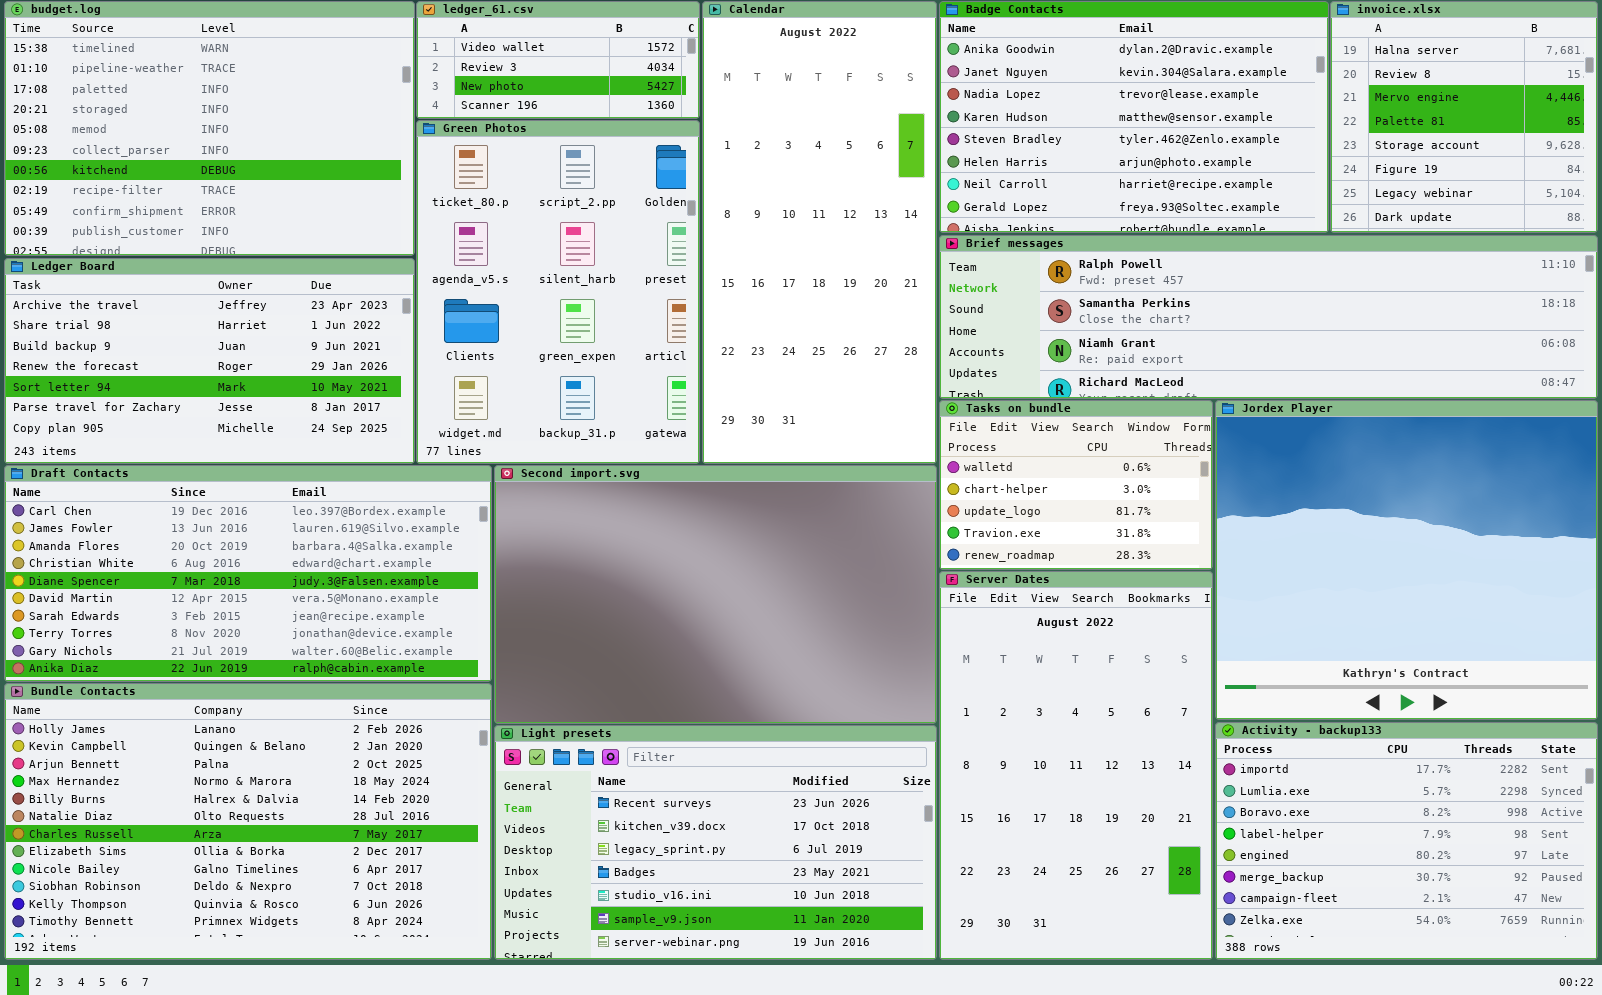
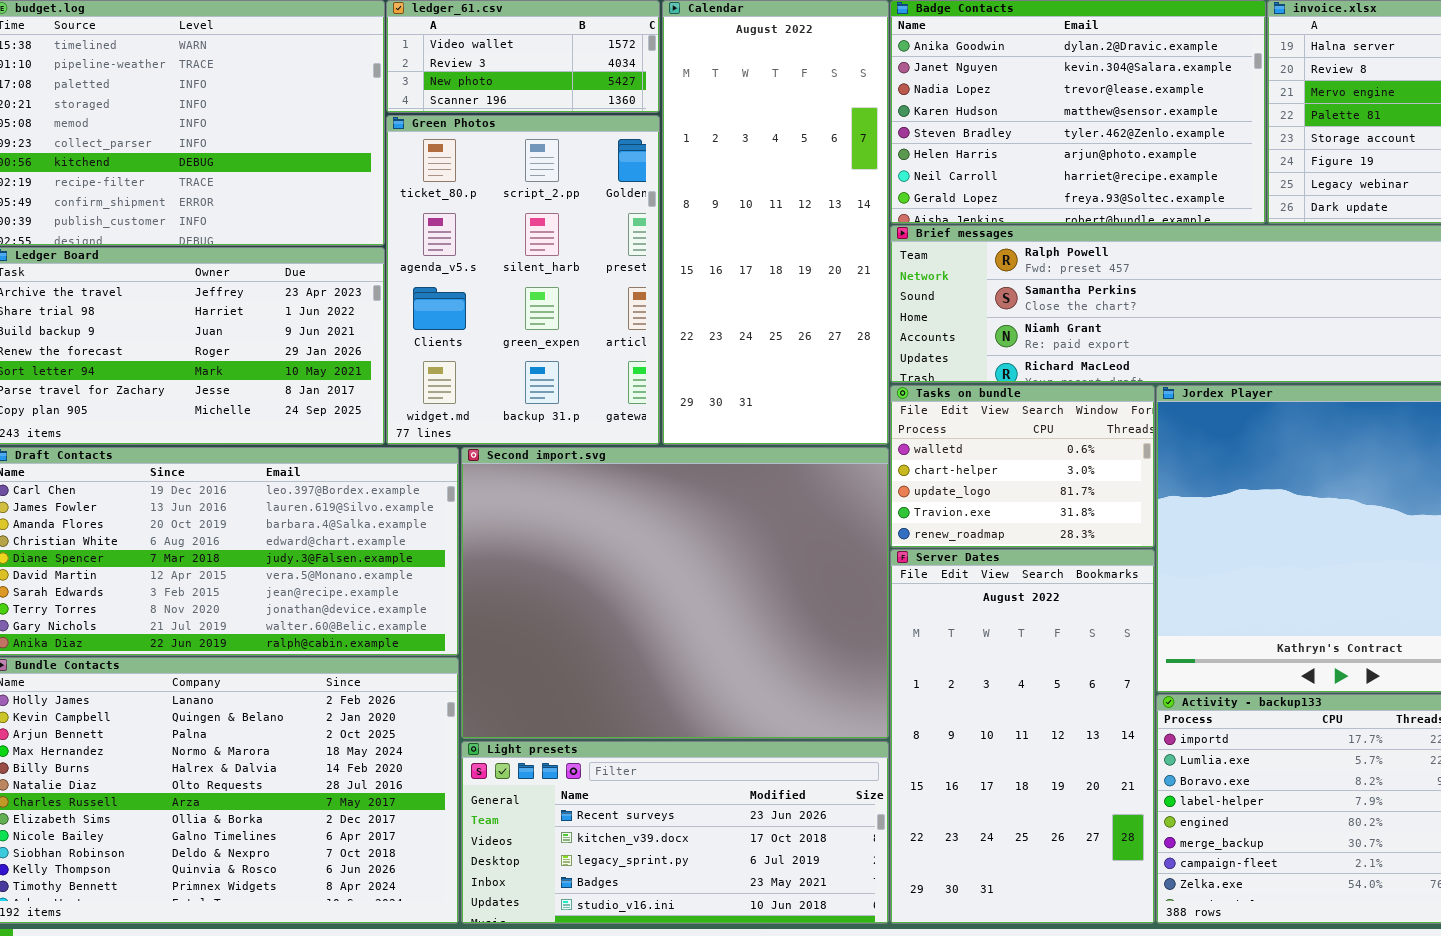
Second import.svg: [494,465,937,724] -> [461,447,889,739], resized
Light presets: [494,725,937,960] -> [461,741,889,924], resized

